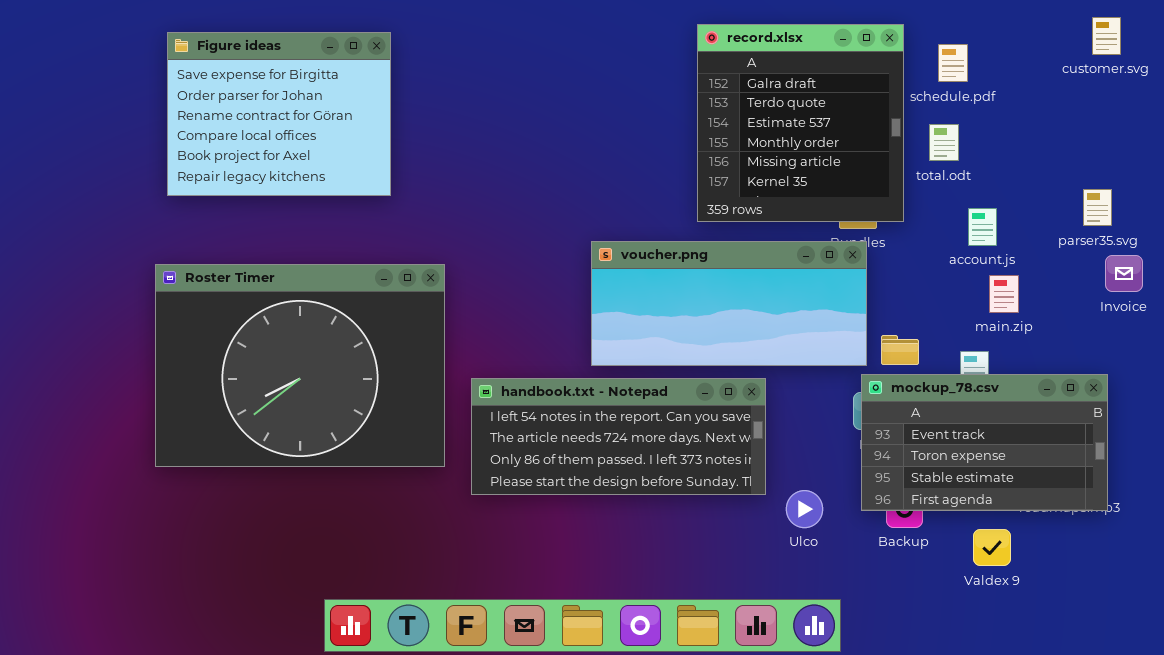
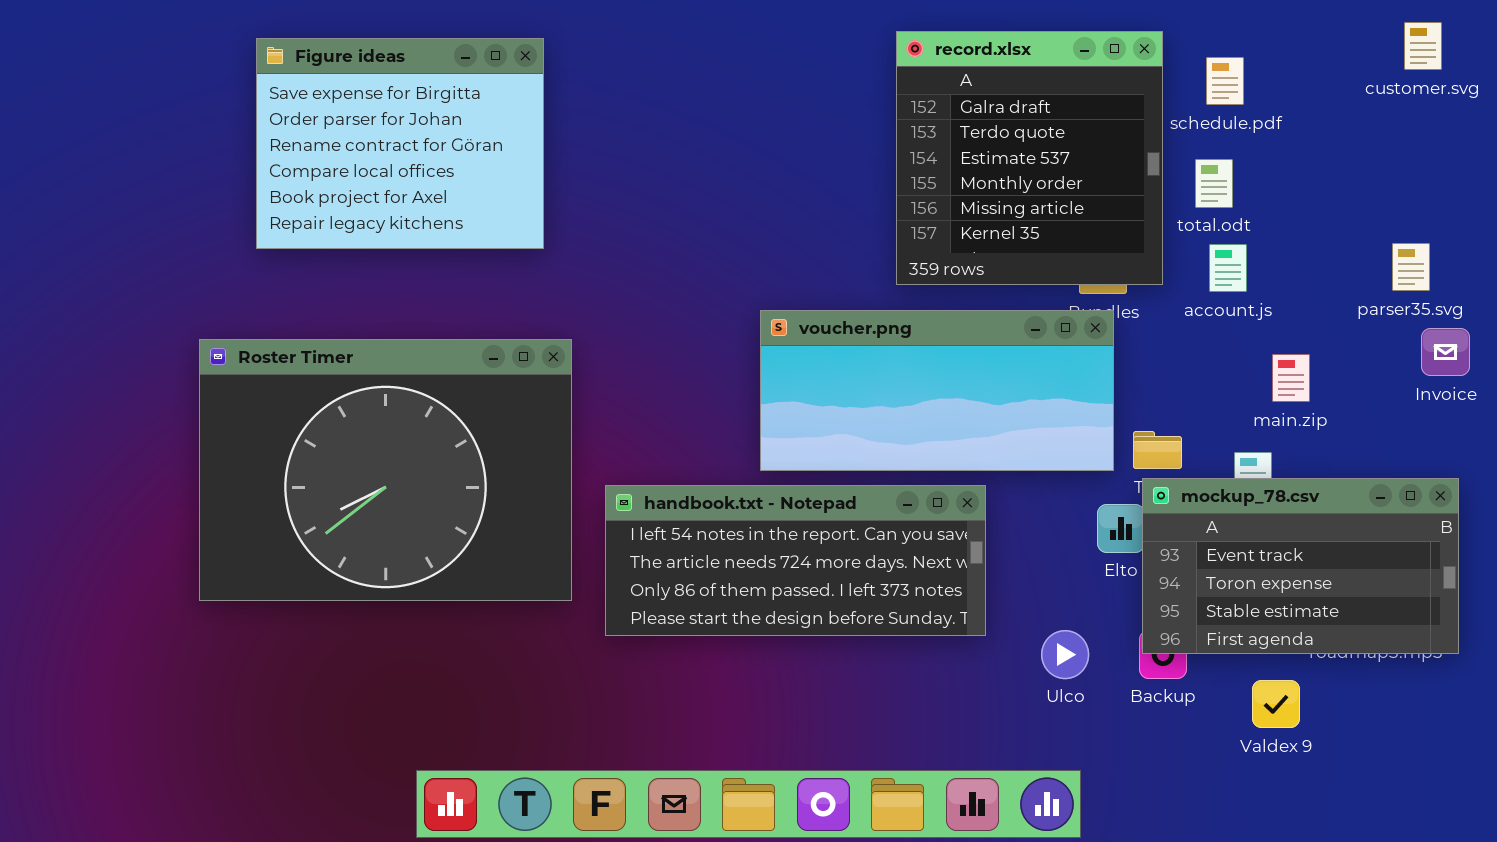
Figure ideas: [167,32,391,196] -> [256,38,544,249], moved
account.js: [968,208,997,246] -> [1209,244,1247,292], moved
mockup_78.csv: [861,374,1108,511] -> [1142,478,1459,654], moved
Ulco: [786,490,823,528] -> [1041,630,1089,679], moved

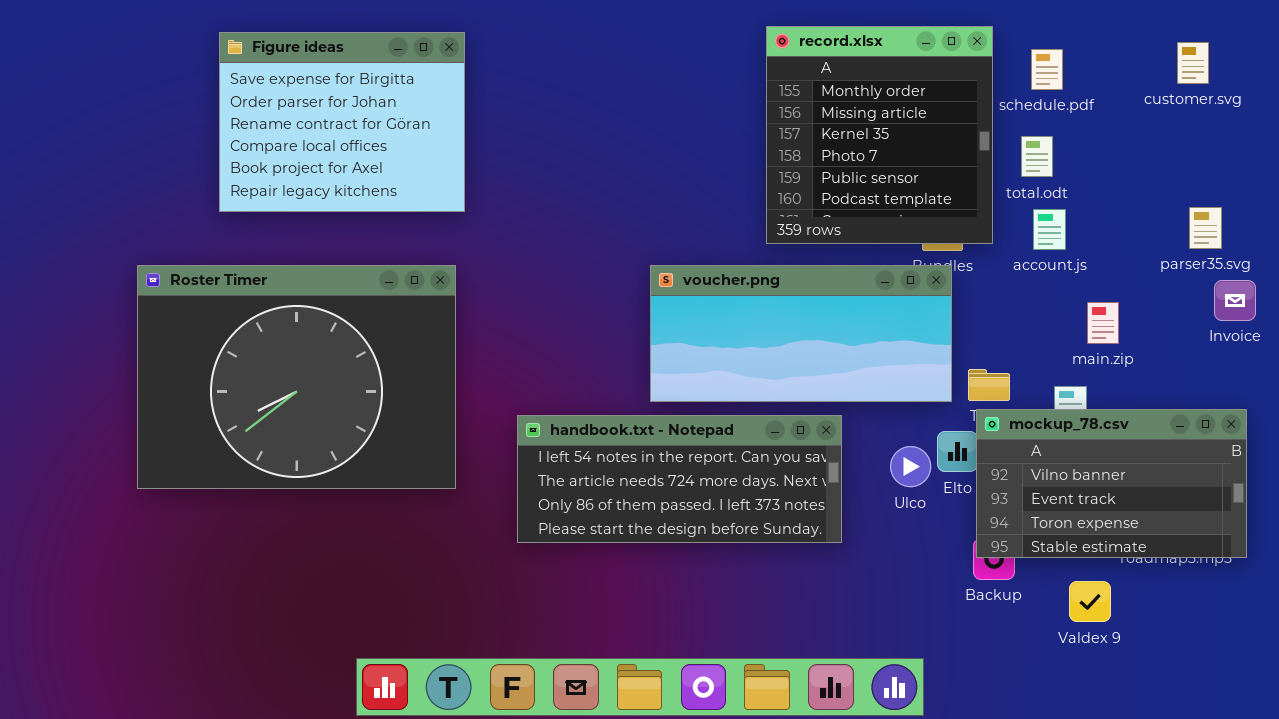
customer.svg: [1404,22,1442,70] -> [1177,42,1209,84], moved
record.xlsx: [896,31,1163,285] -> [766,26,993,244], scrolled down 3 rows
Roster Timer: [199,339,572,601] -> [137,265,456,489], moved
mockup_78.csv: [1142,478,1459,654] -> [976,409,1247,558], scrolled up 1 row
Ulco: [1041,630,1089,679] -> [890,446,931,487], moved

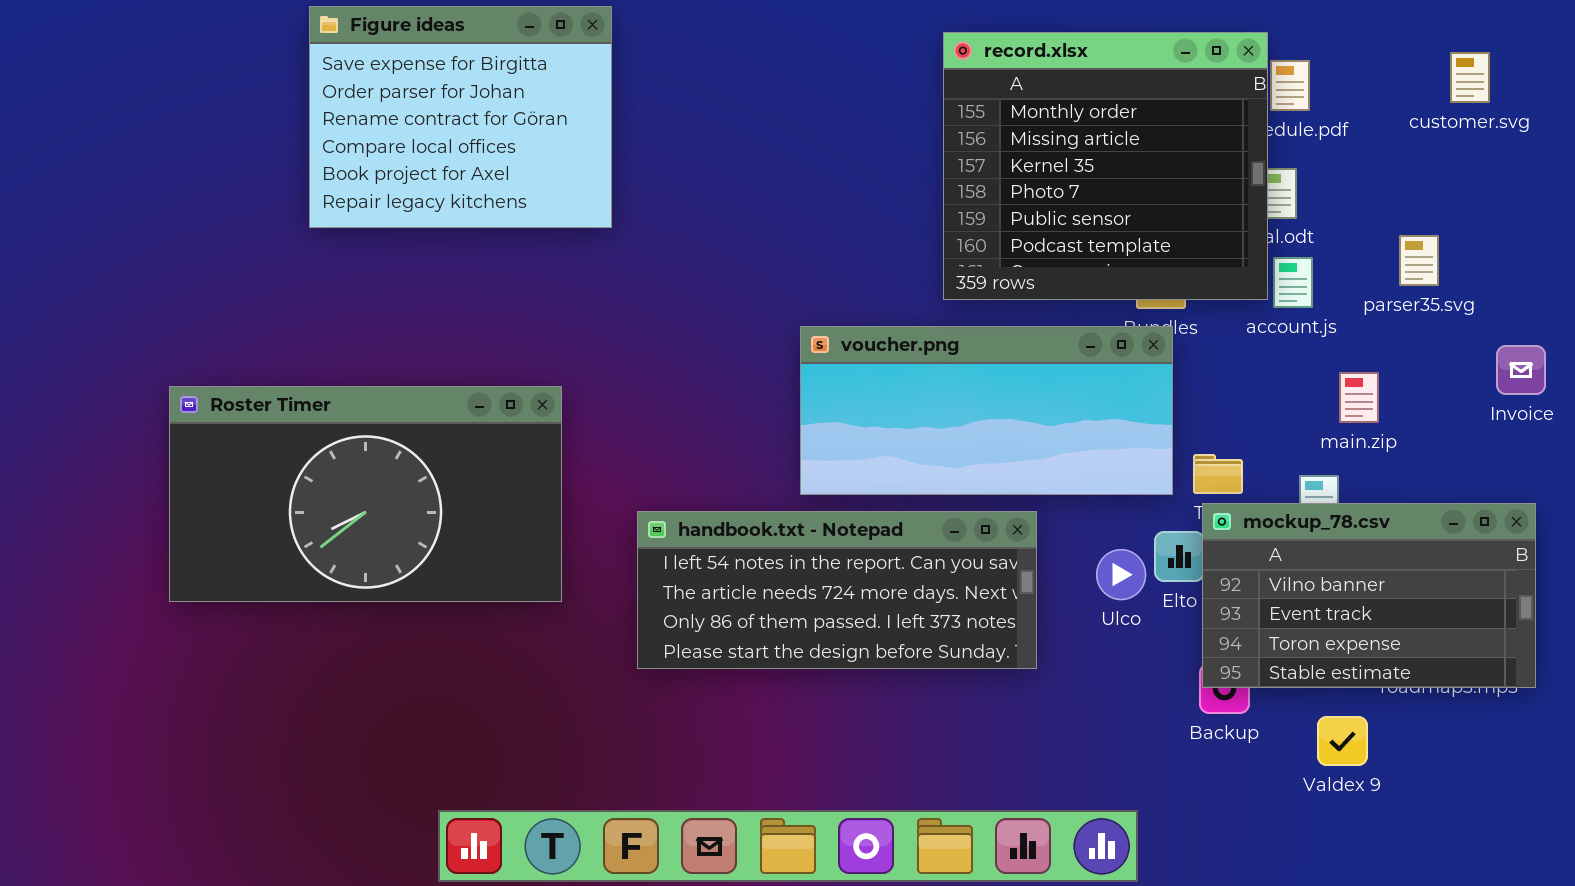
record.xlsx: [766,26,993,244] -> [943,32,1268,300], resized
Figure ideas: [219,32,465,212] -> [309,6,612,228], moved
parser35.svg: [1189,207,1222,249] -> [1399,235,1439,286], moved
Roster Timer: [137,265,456,489] -> [169,386,562,602], resized

